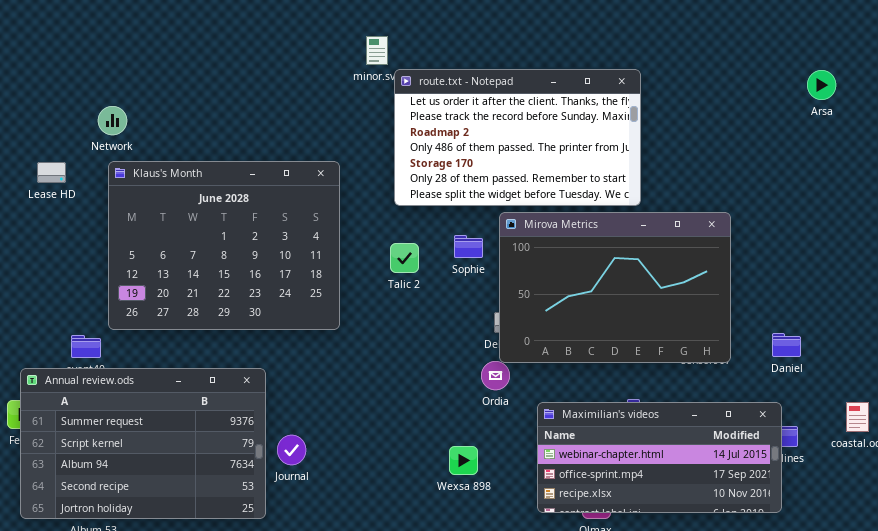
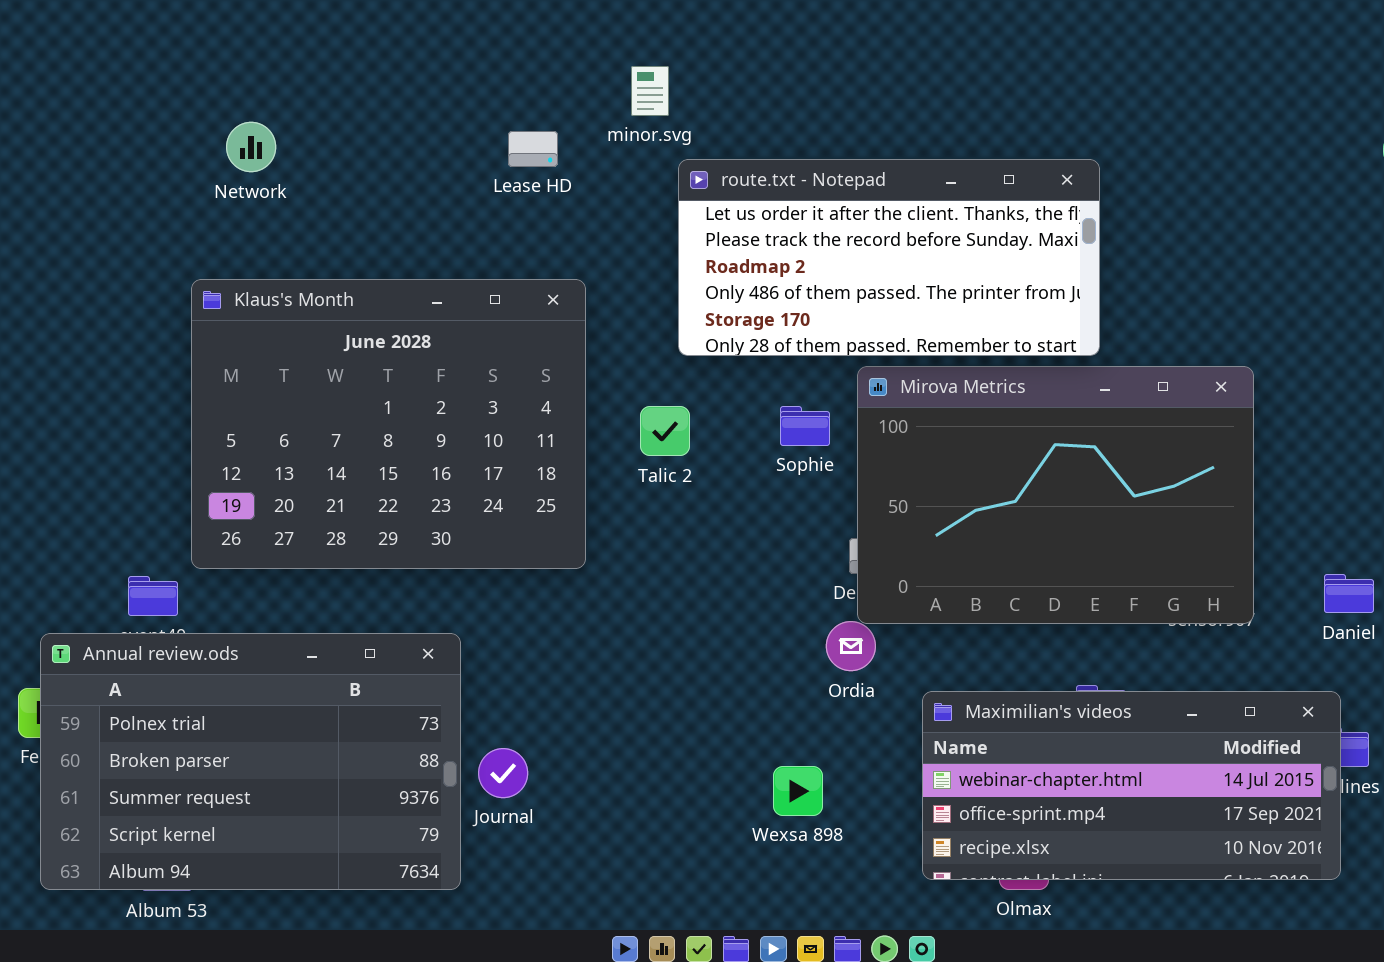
route.txt - Notepad: [394,69,641,206] -> [678,159,1100,356], resized
Network: [98,106,127,135] -> [226,122,276,172], moved
Lease HD: [37,162,66,183] -> [508,131,558,167], moved
Talic 2: [390,243,419,273] -> [640,406,690,456], moved
Annual review.ods: [20,368,266,519] -> [40,633,461,890], scrolled up 2 rows

